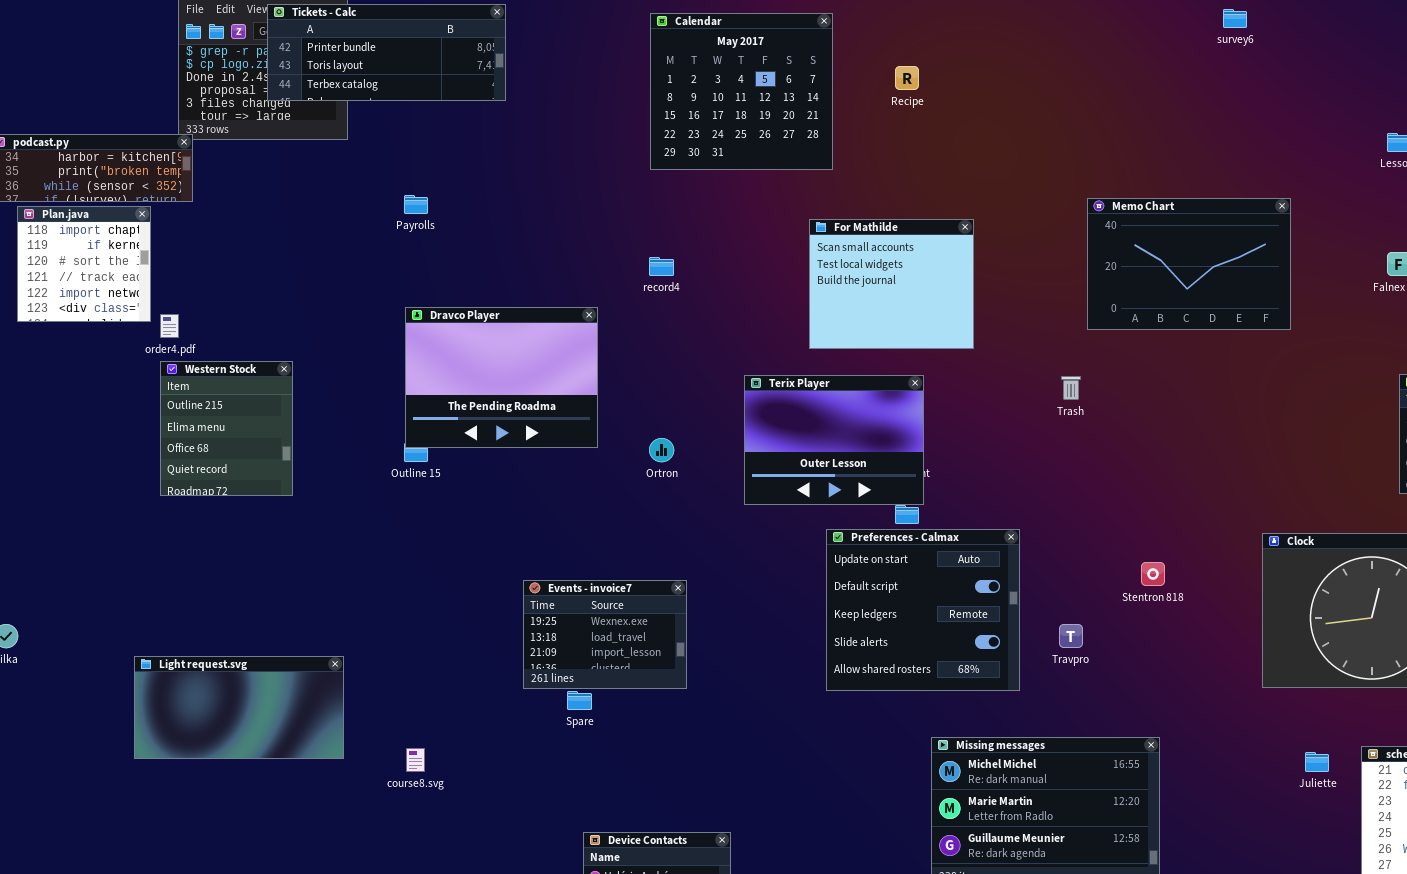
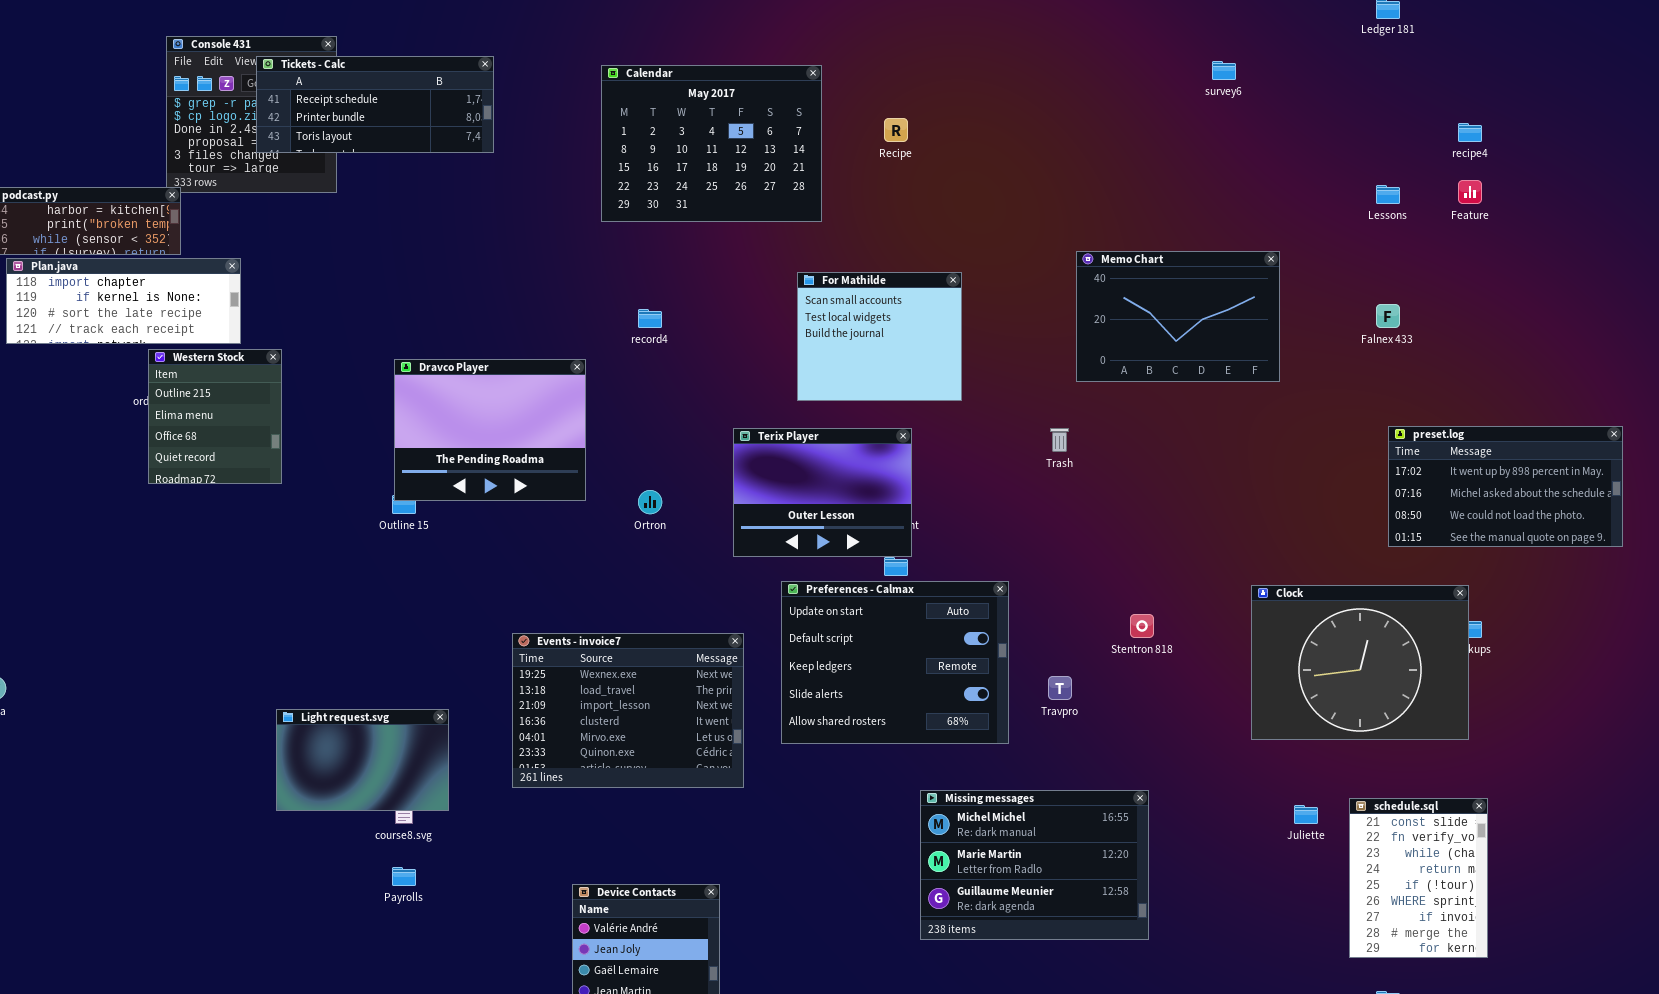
Tickets - Calc: [267,4,506,101] -> [256,56,494,153], scrolled up 1 row
Calendar: [650,13,833,170] -> [601,65,822,222], resized
Payrolls: [404,195,428,214] -> [392,867,416,886], moved
Plan.java: [17,206,151,322] -> [6,258,241,344], resized
Western Stock: [160,361,293,496] -> [148,349,282,484], moved
Preferences - Calmax: [826,529,1020,691] -> [781,581,1009,744], resized
Events - invoice7: [523,580,687,689] -> [512,633,744,788], resized
Light request.svg: [134,656,344,759] -> [276,709,449,811], moved, resized

